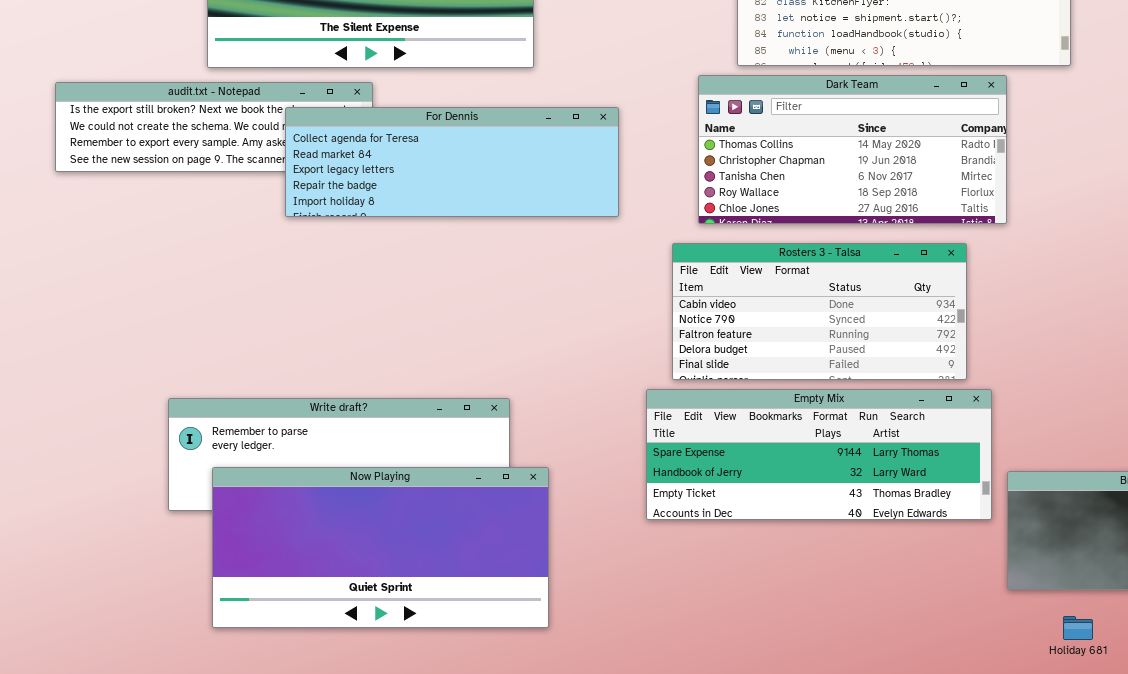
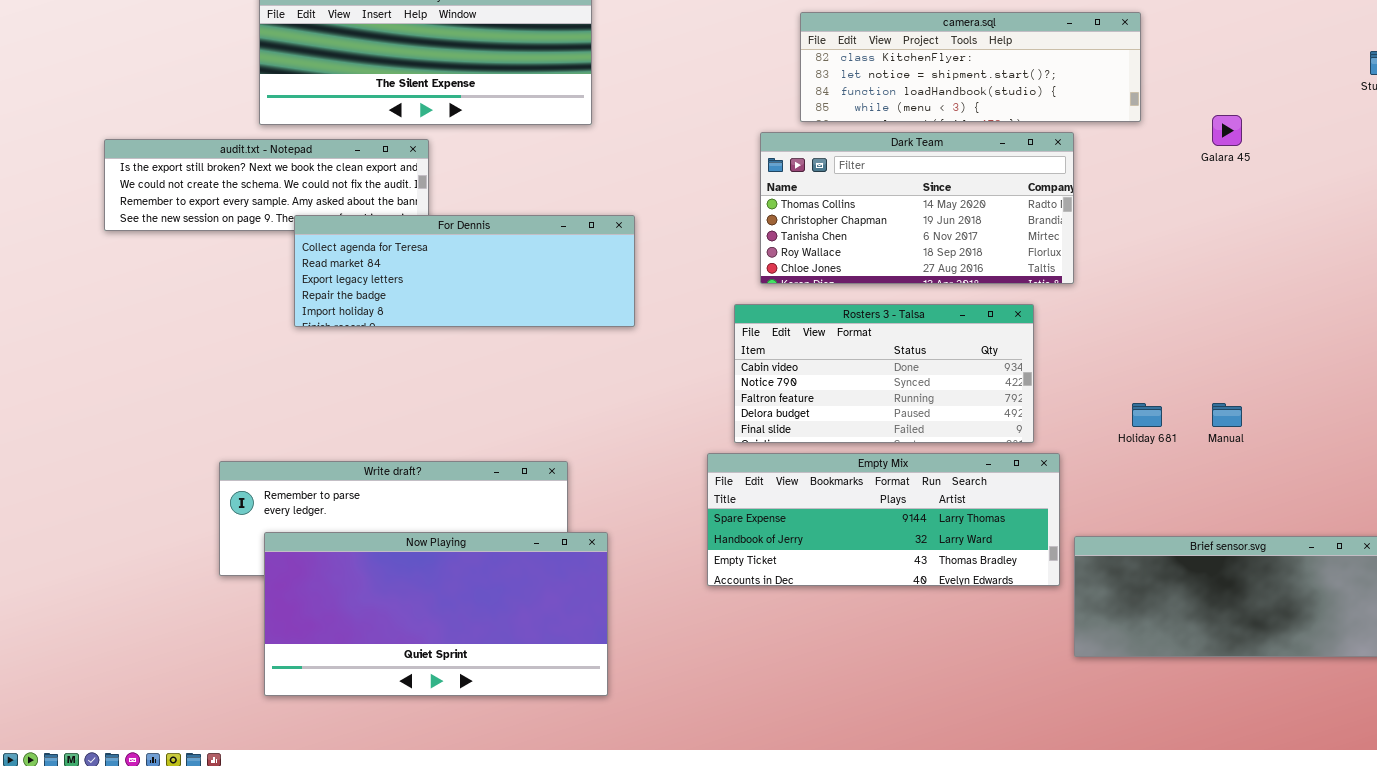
For Dennis: [285,107,619,217] -> [294,215,635,327], moved
Holiday 681: [1063,616,1093,640] -> [1132,403,1162,427], moved

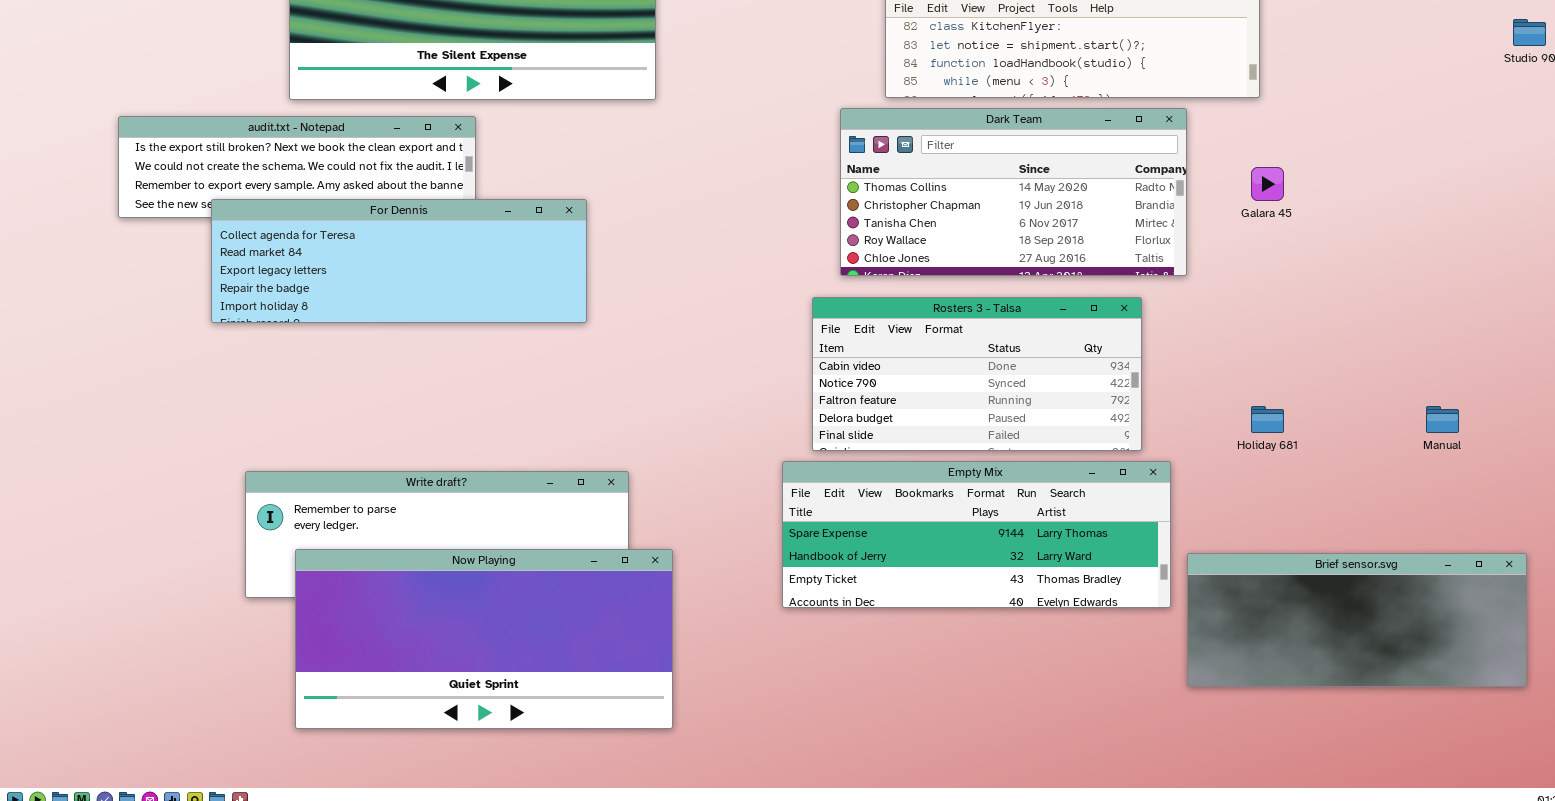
Galara 45: [1212,115,1242,146] -> [1251,167,1284,201], moved
For Dennis: [294,215,635,327] -> [211,199,587,323], moved
Manual: [1212,403,1242,427] -> [1426,406,1459,433], moved

